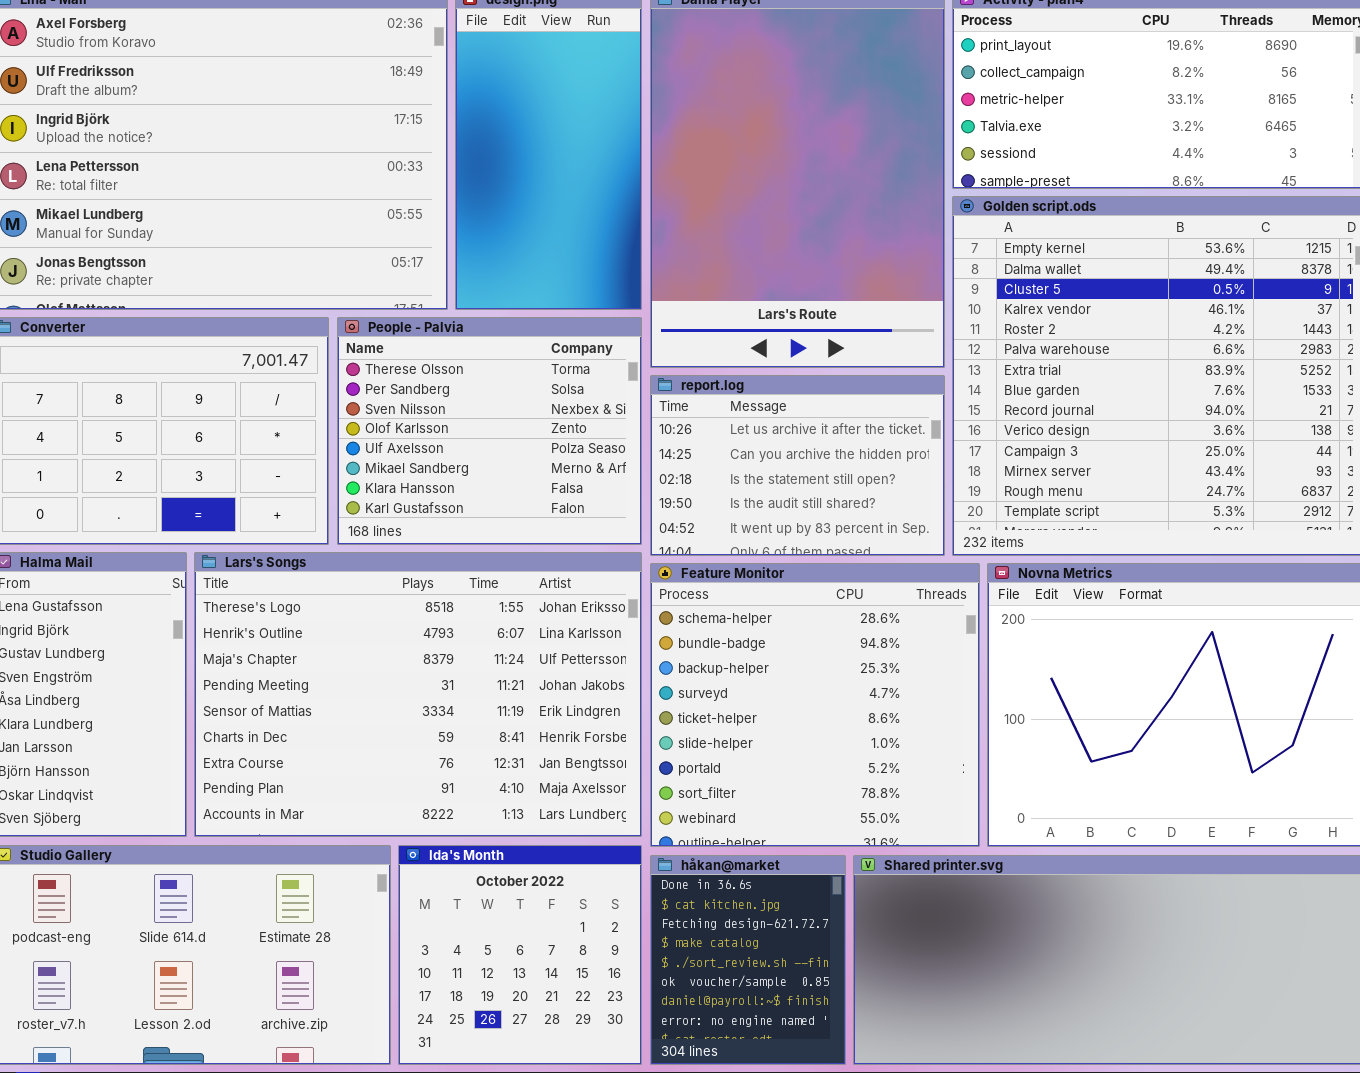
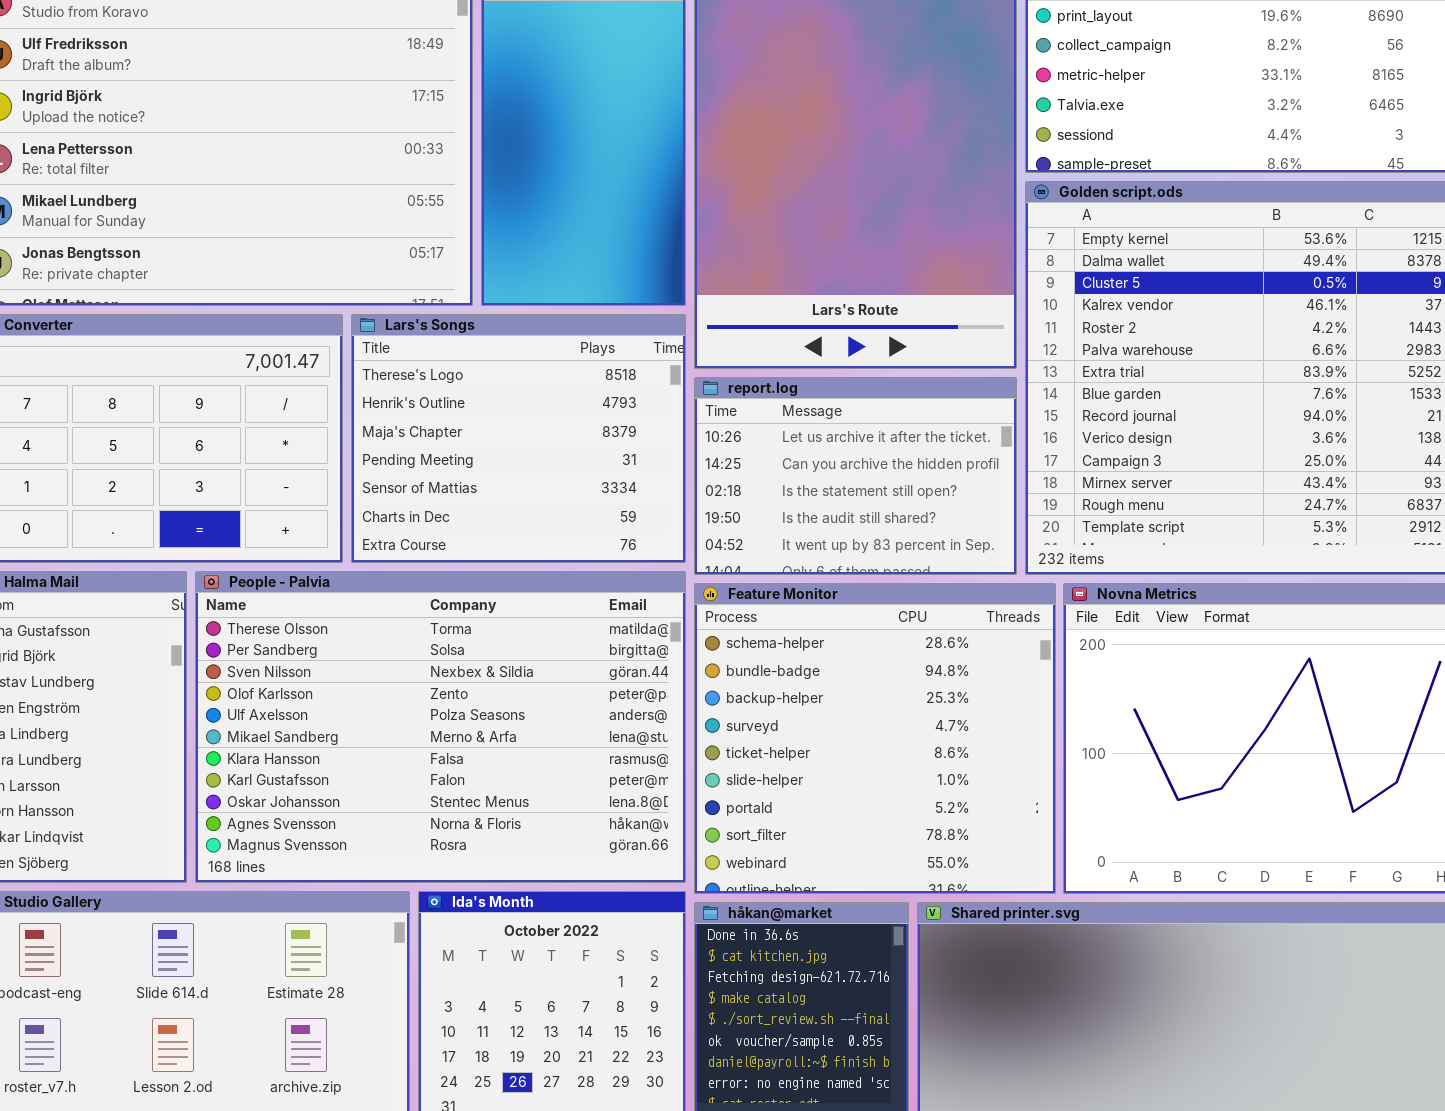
People - Palvia: [337,317,642,545] -> [195,571,686,883], moved, resized
Lars's Songs: [194,552,642,837] -> [351,314,686,563], moved, resized

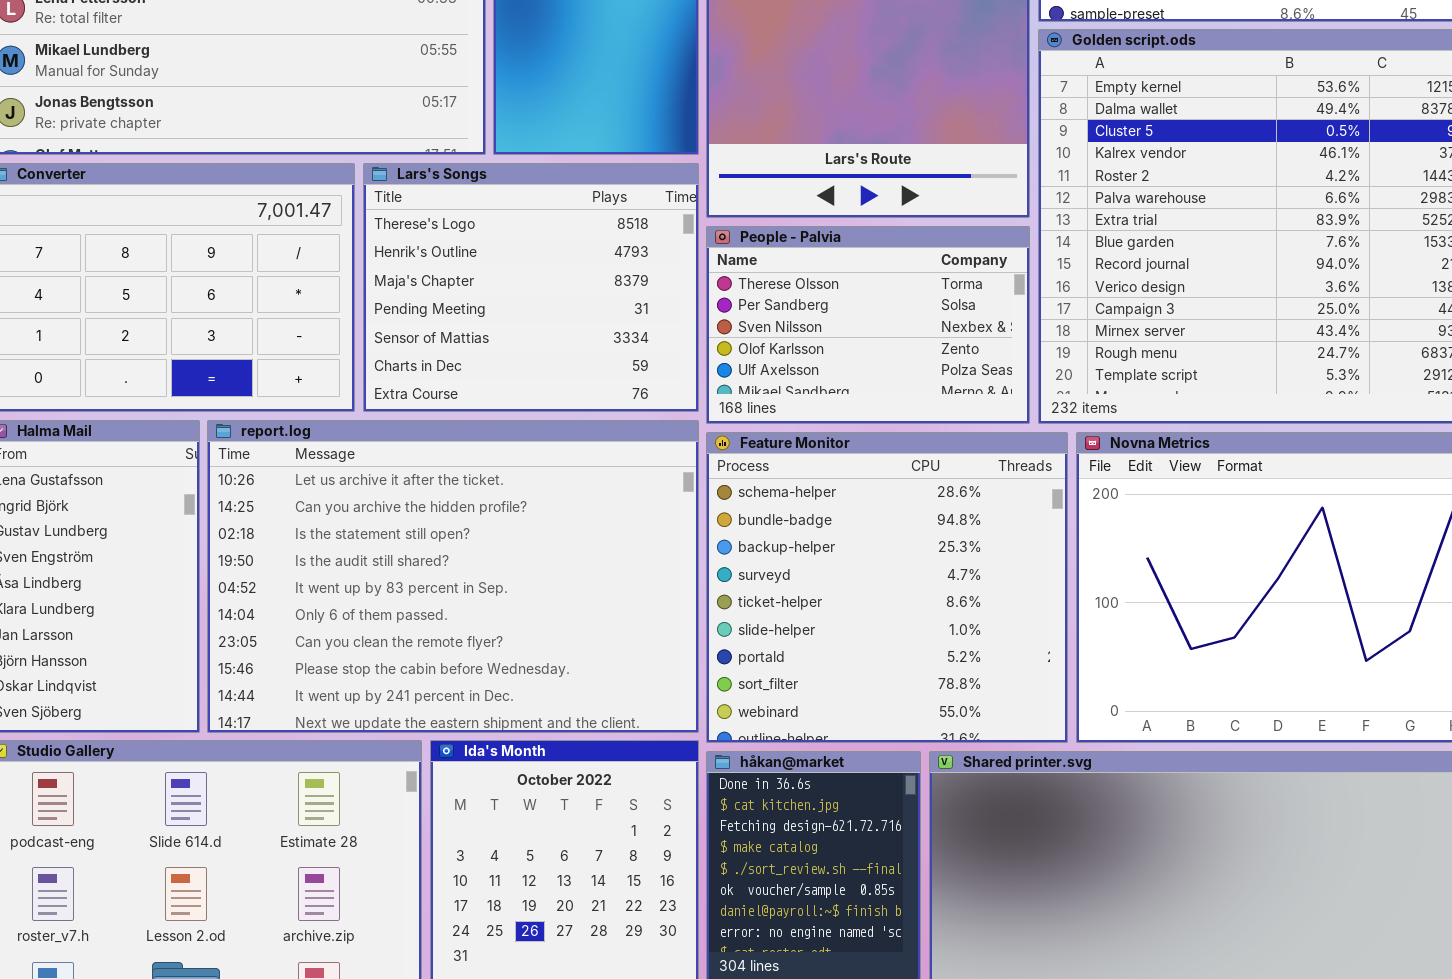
report.log: [694,377,1017,575] -> [207,420,699,733], moved, resized
People - Palvia: [195,571,686,883] -> [706,226,1030,424], moved, resized

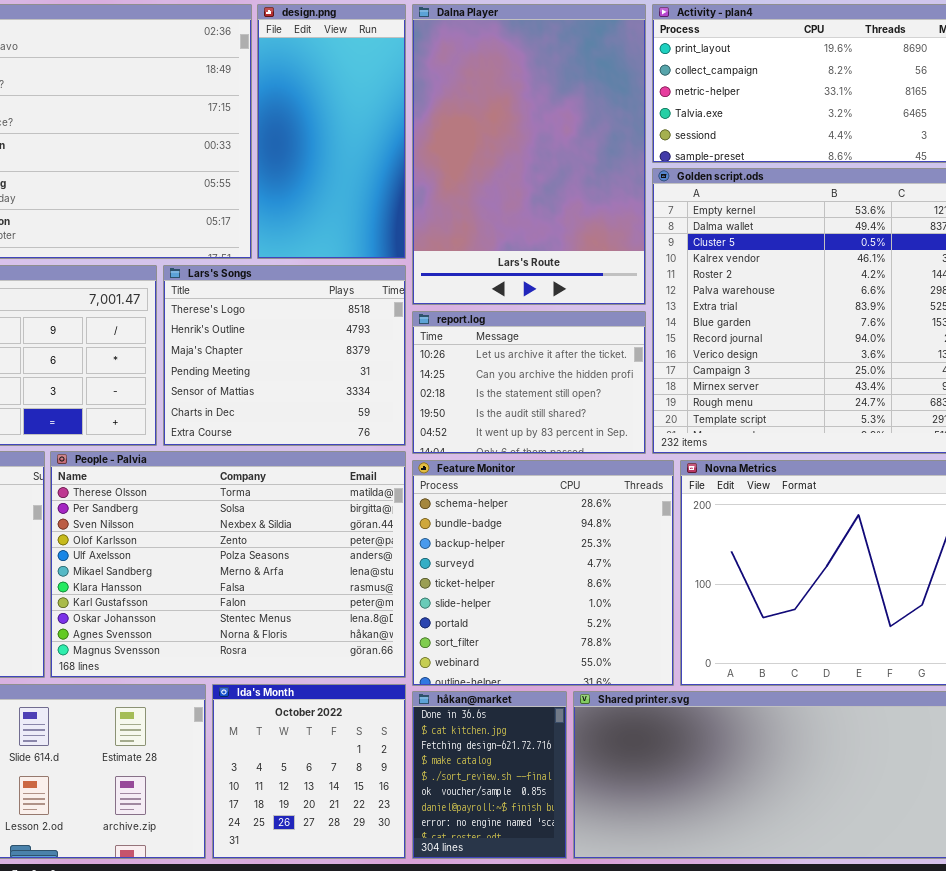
People - Palvia: [706,226,1030,424] -> [50,451,406,678], moved, resized
report.log: [207,420,699,733] -> [412,311,646,454], moved, resized

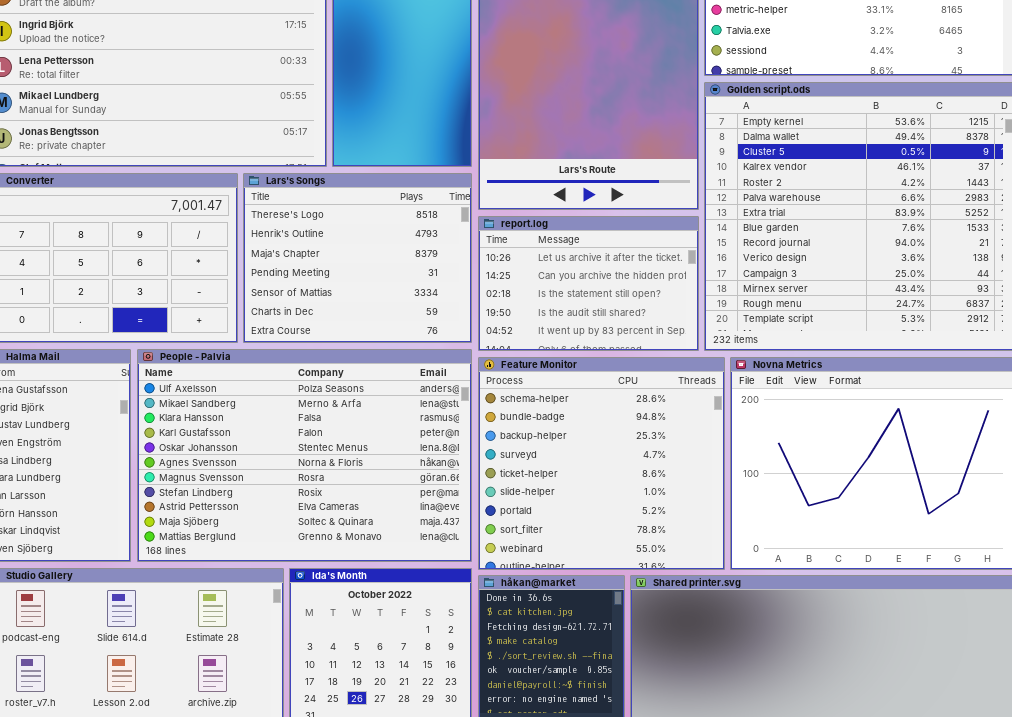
People - Palvia: [50,451,406,678] -> [137,349,472,562], scrolled down 4 rows

